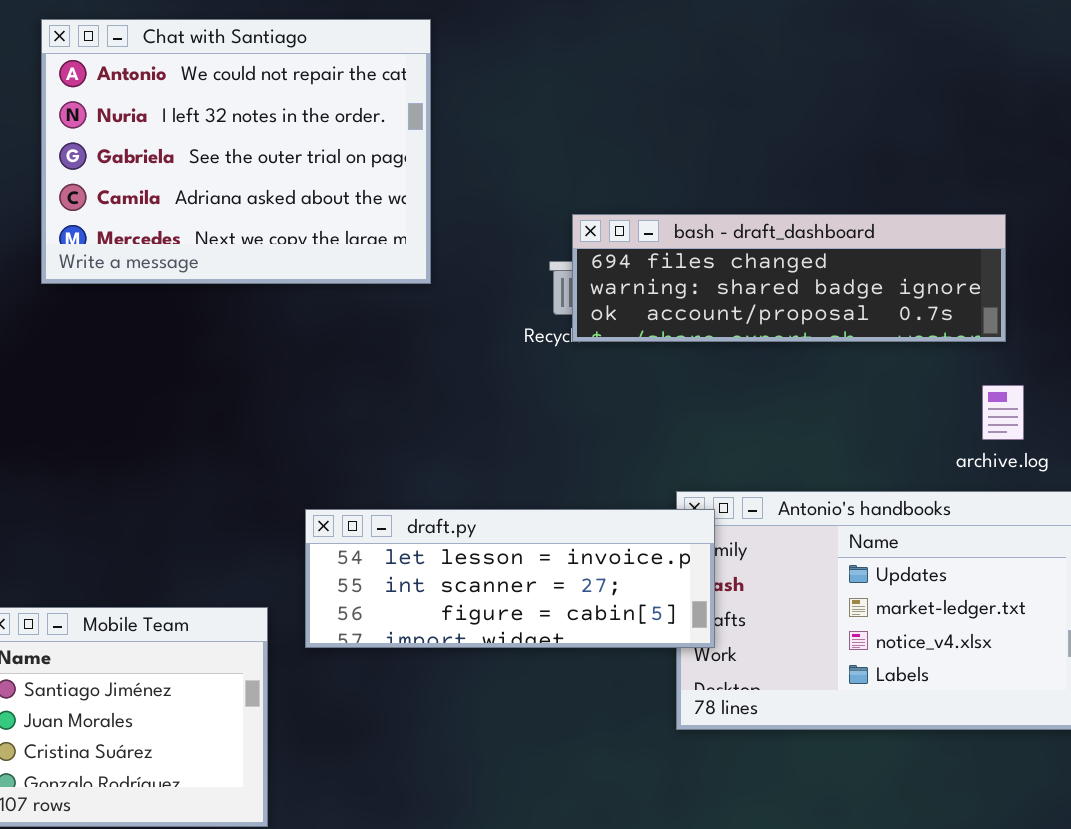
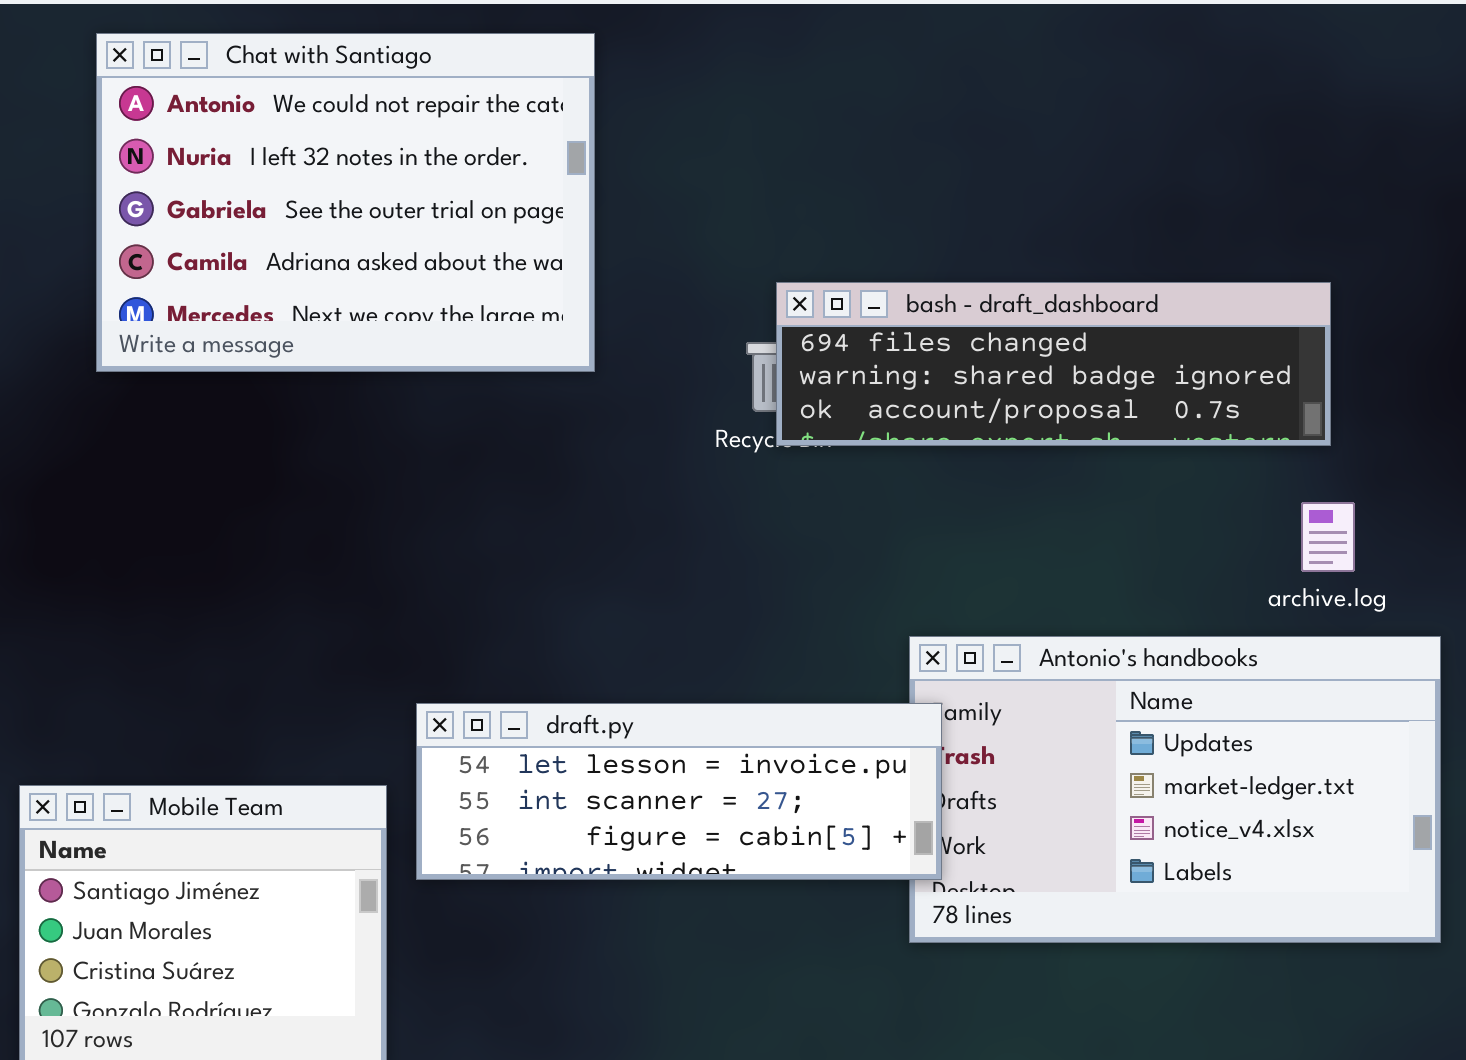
draft.py: [305,509,715,648] -> [416,703,942,880], moved

